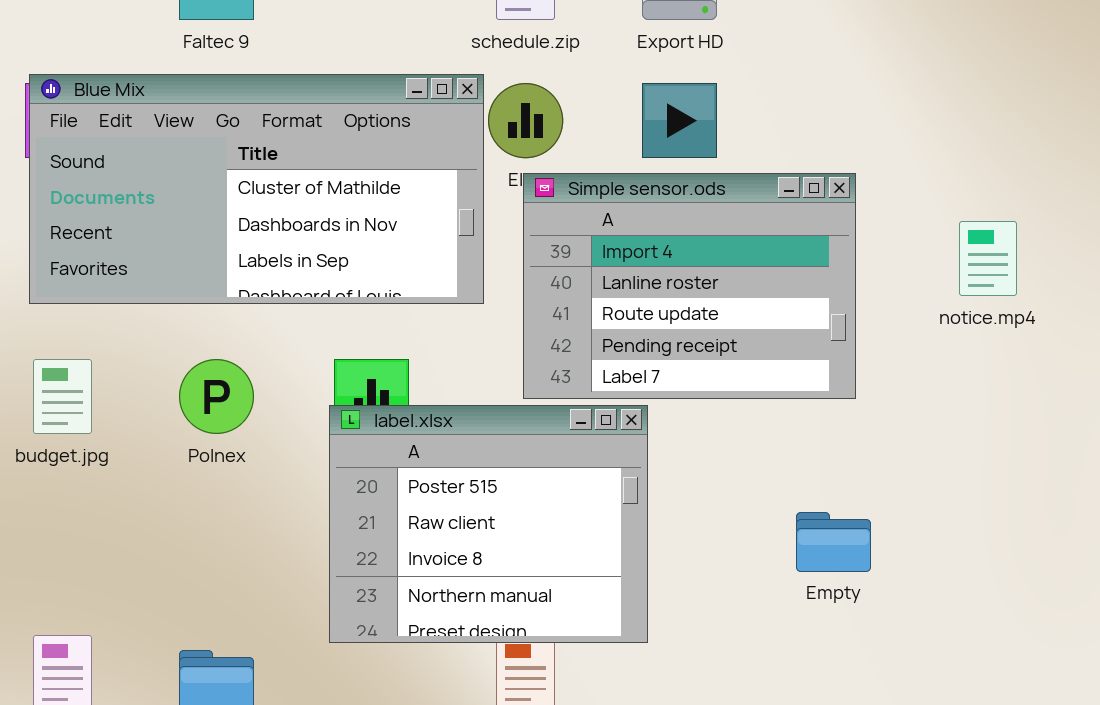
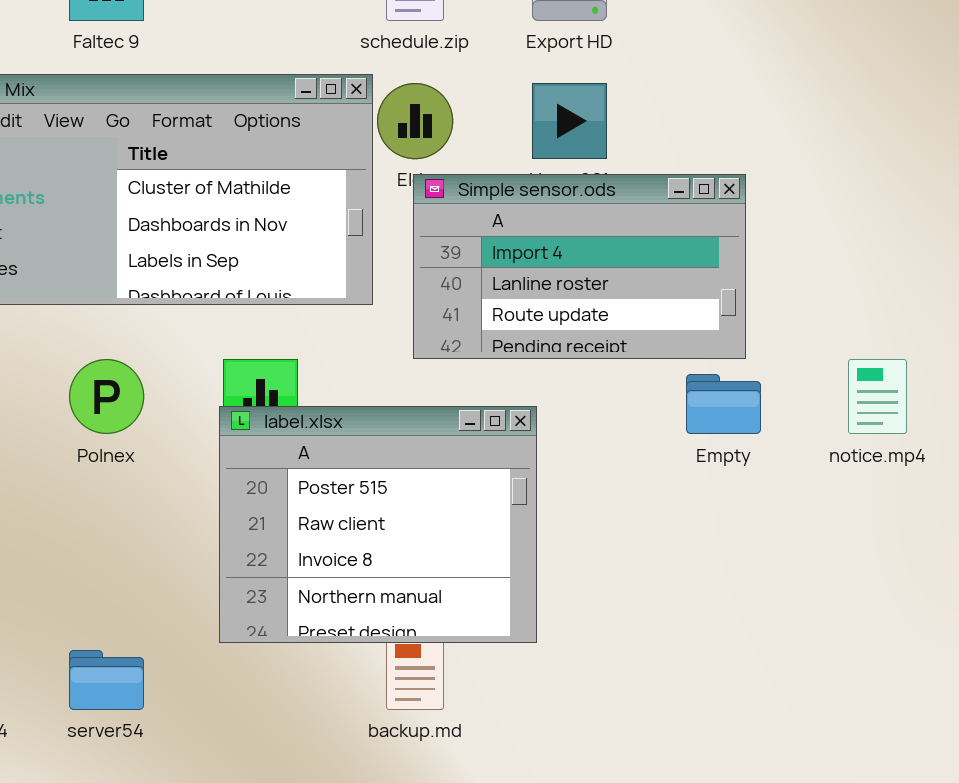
Simple sensor.ods: [523,173,856,399] -> [413,174,746,359], resized
notice.mp4: [959,221,1017,296] -> [848,359,907,434], moved
Empty: [796,512,871,572] -> [686,374,761,434], moved

